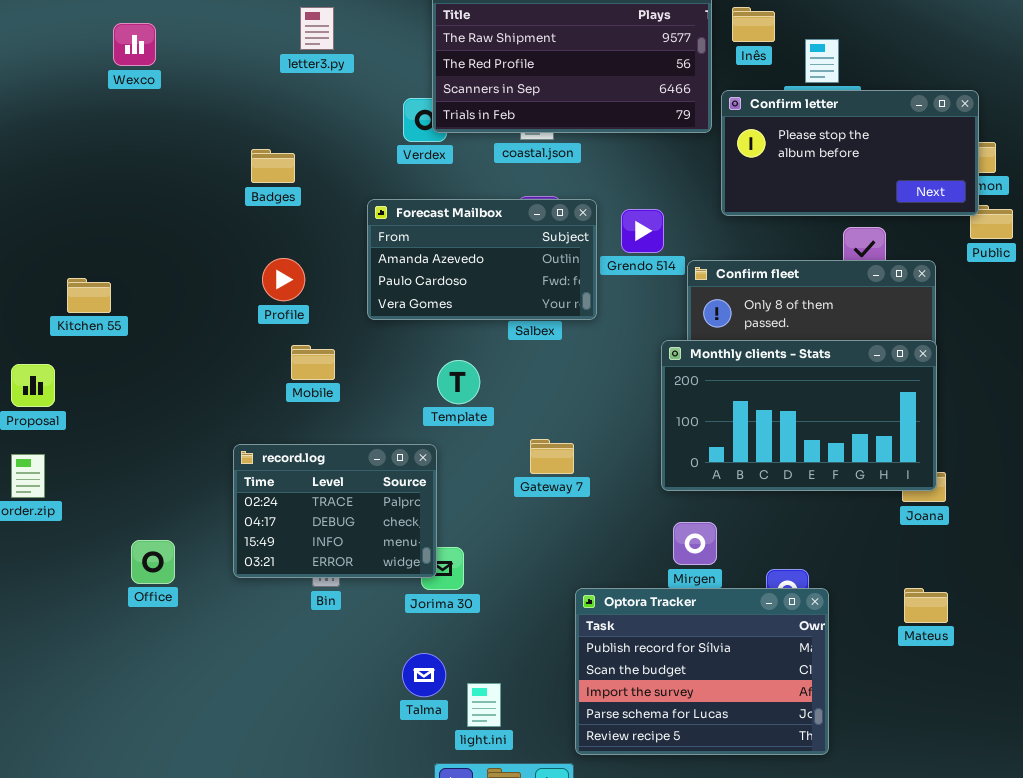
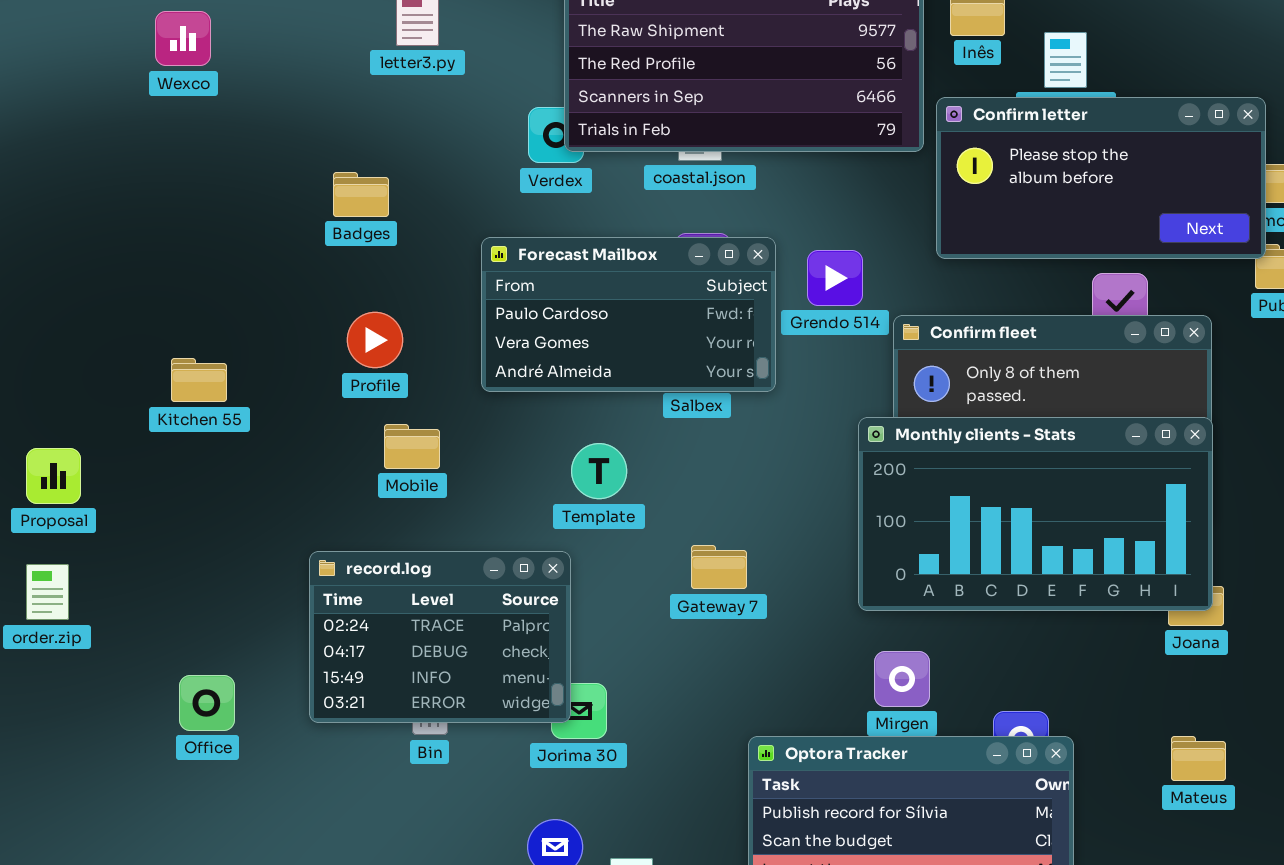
Forecast Mailbox: [367,199,597,320] -> [481,237,776,392], scrolled down 1 row
Kitchen 55: [67,278,111,313] -> [171,358,227,402], moved

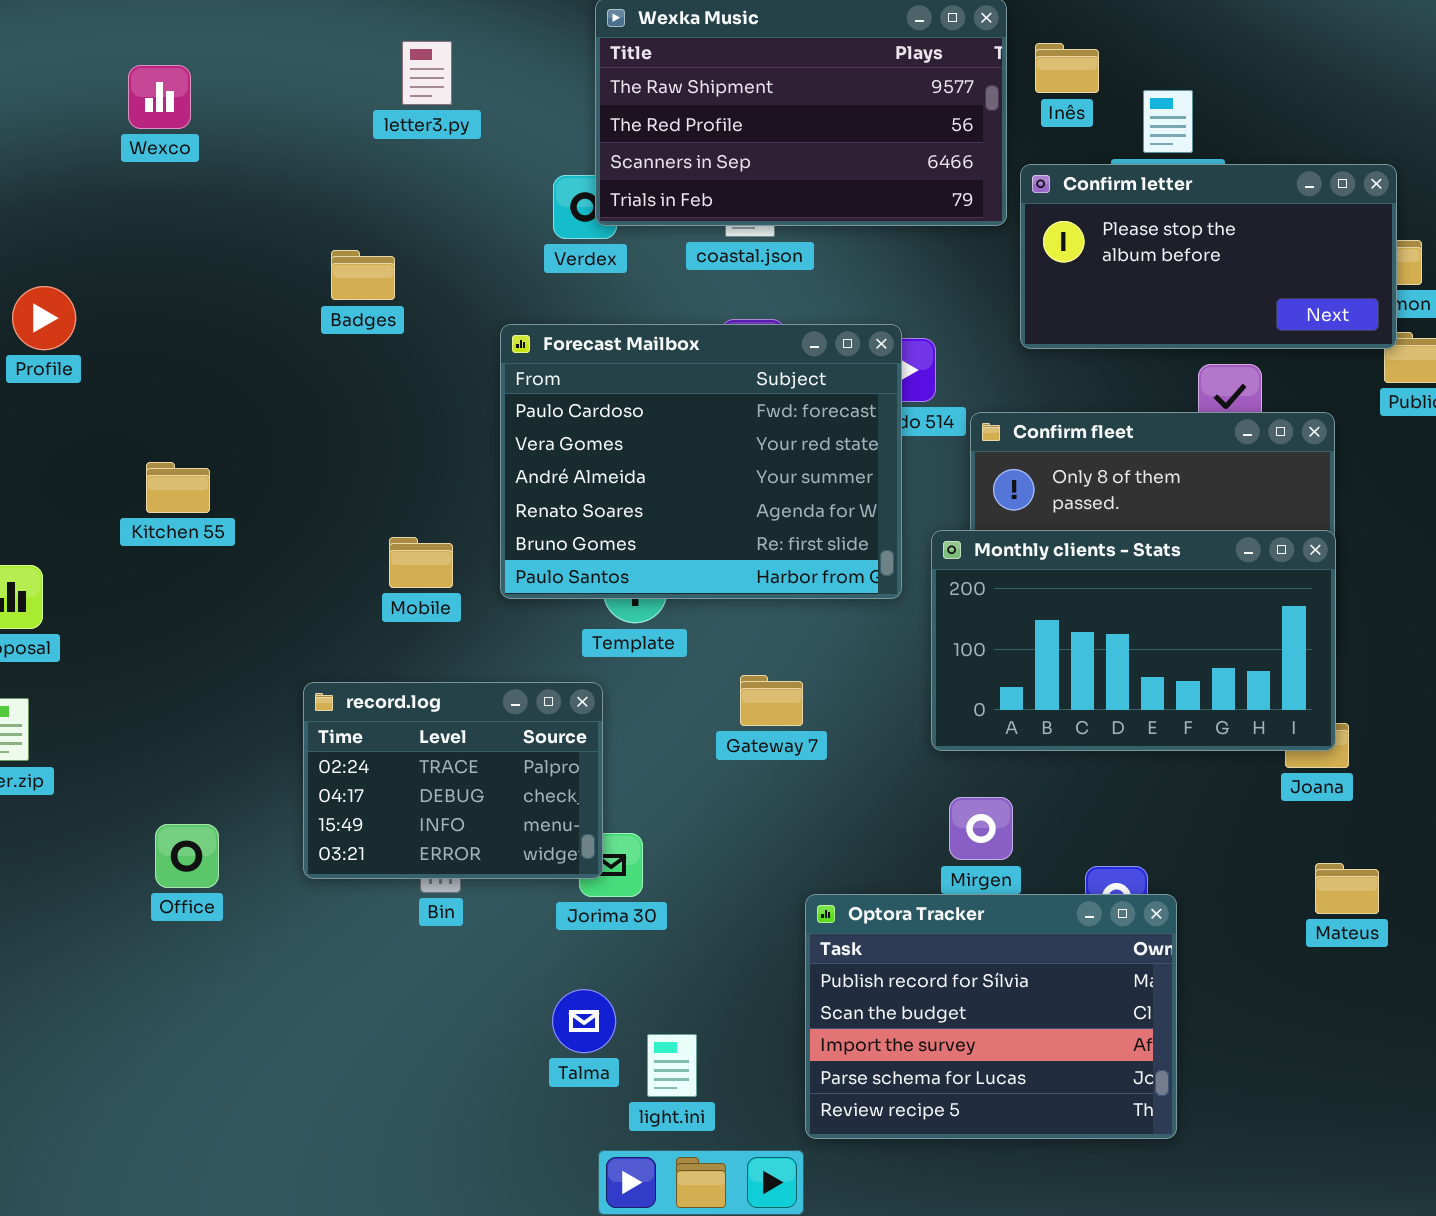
Forecast Mailbox: [481,237,776,392] -> [500,324,902,599], resized
Profile: [347,312,403,368] -> [12,286,76,350], moved
Mateus: [1171,736,1226,781] -> [1315,863,1379,914], moved

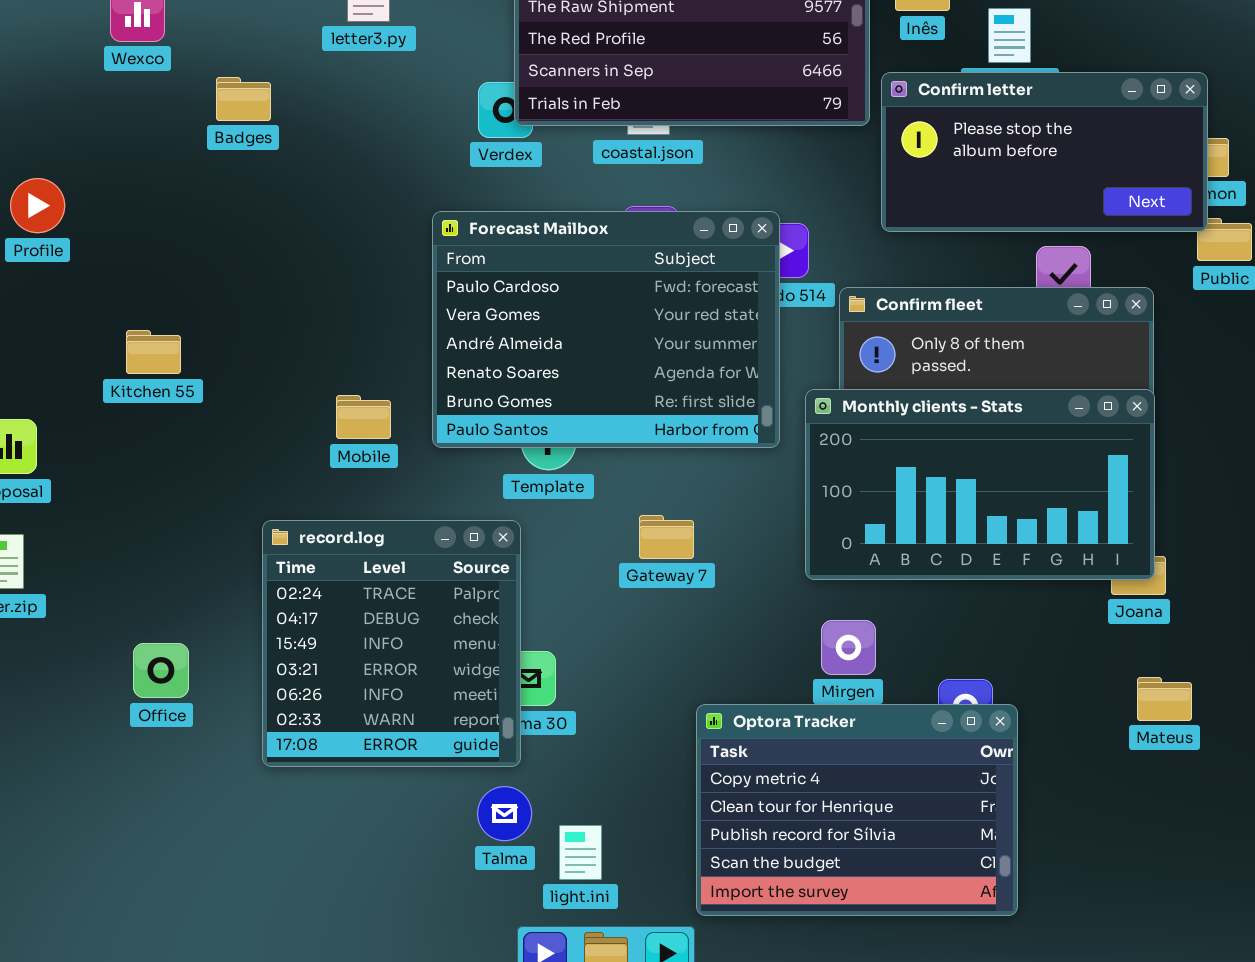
Badges: [331,250,395,300] -> [216,77,271,121], moved
record.log: [303,682,603,879] -> [262,520,521,767], resized
Optora Tracker: [805,894,1177,1139] -> [696,704,1018,916], scrolled up 2 rows

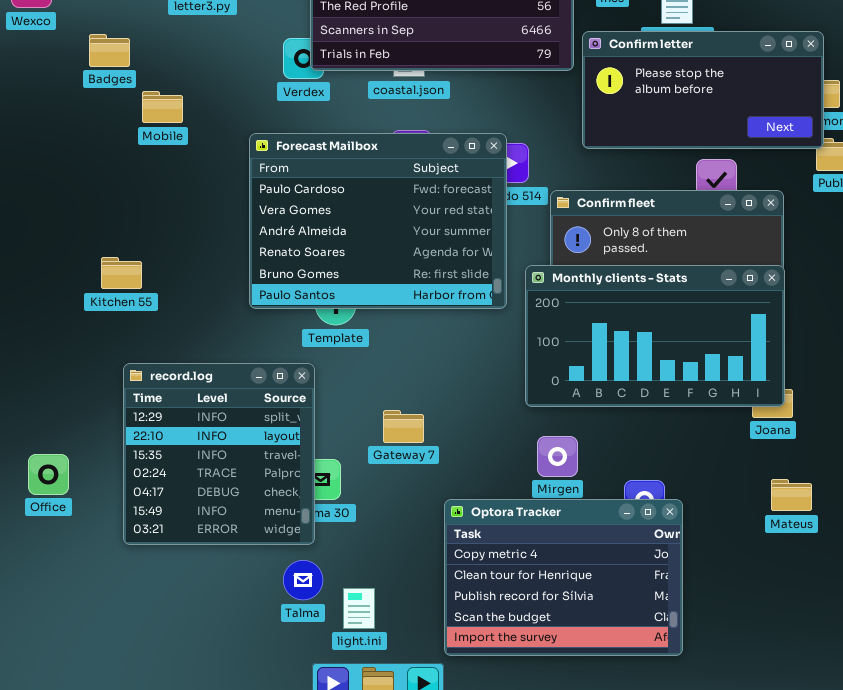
Kitchen 55: [126,330,181,374] -> [101,257,142,289], moved
Mobile: [336,395,391,439] -> [142,91,183,123], moved
Gateway 7: [639,515,694,559] -> [383,410,424,443], moved
record.log: [262,520,521,767] -> [123,363,315,545], scrolled up 3 rows

